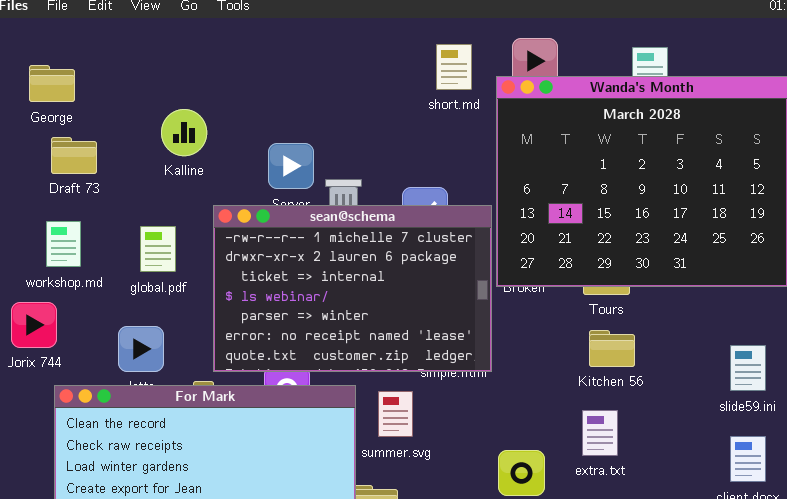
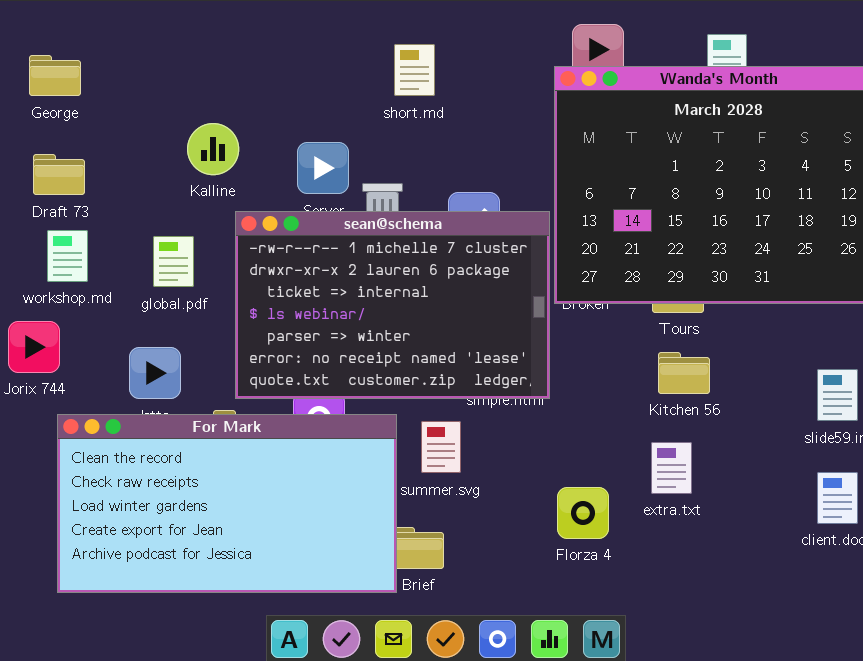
short.md: [436,44,472,90] -> [394,44,435,96], moved
Kalline: [161,109,207,156] -> [187,123,239,175], moved
Draft 73: [51,137,97,174] -> [33,154,85,195], moved

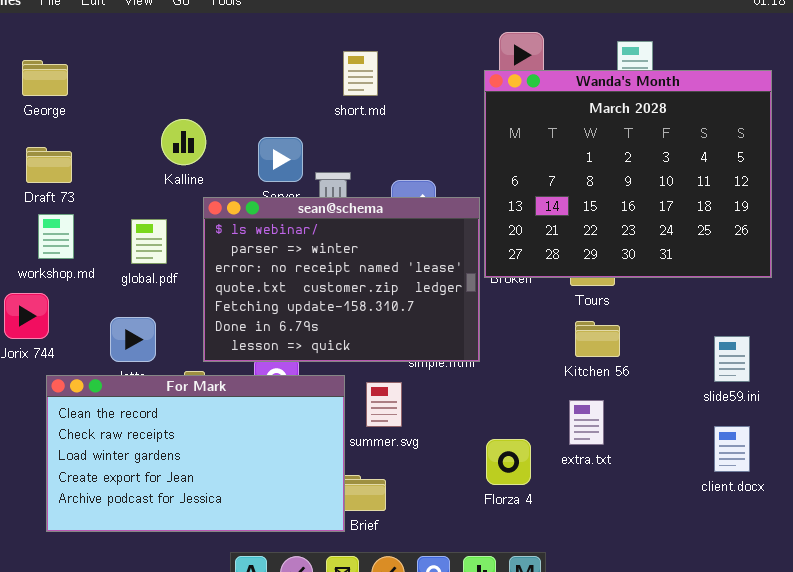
sean@schema: [235,211,550,399] -> [203,197,480,362], scrolled down 3 rows

